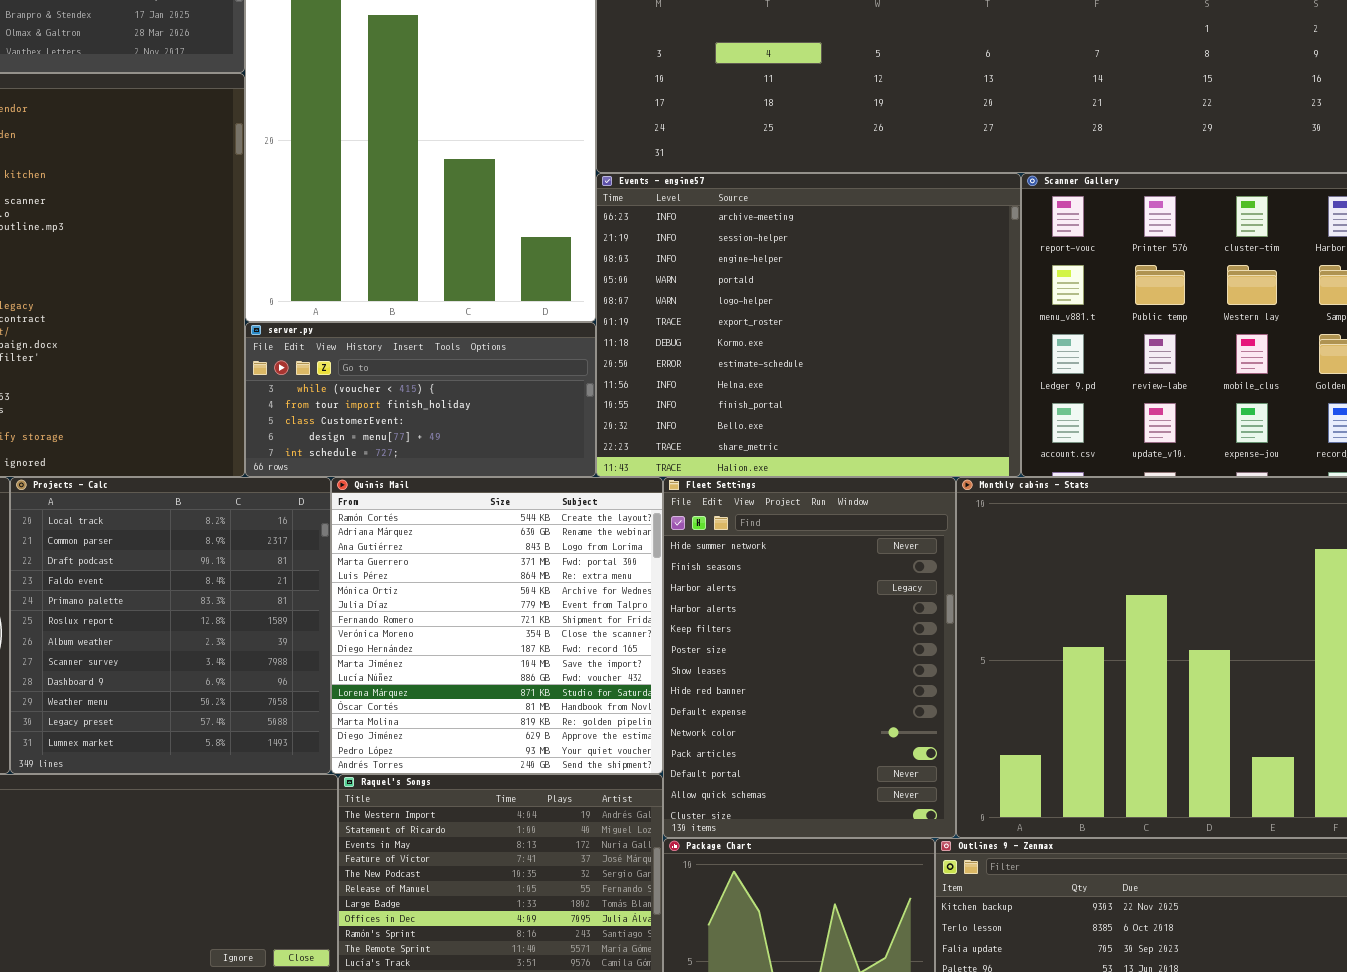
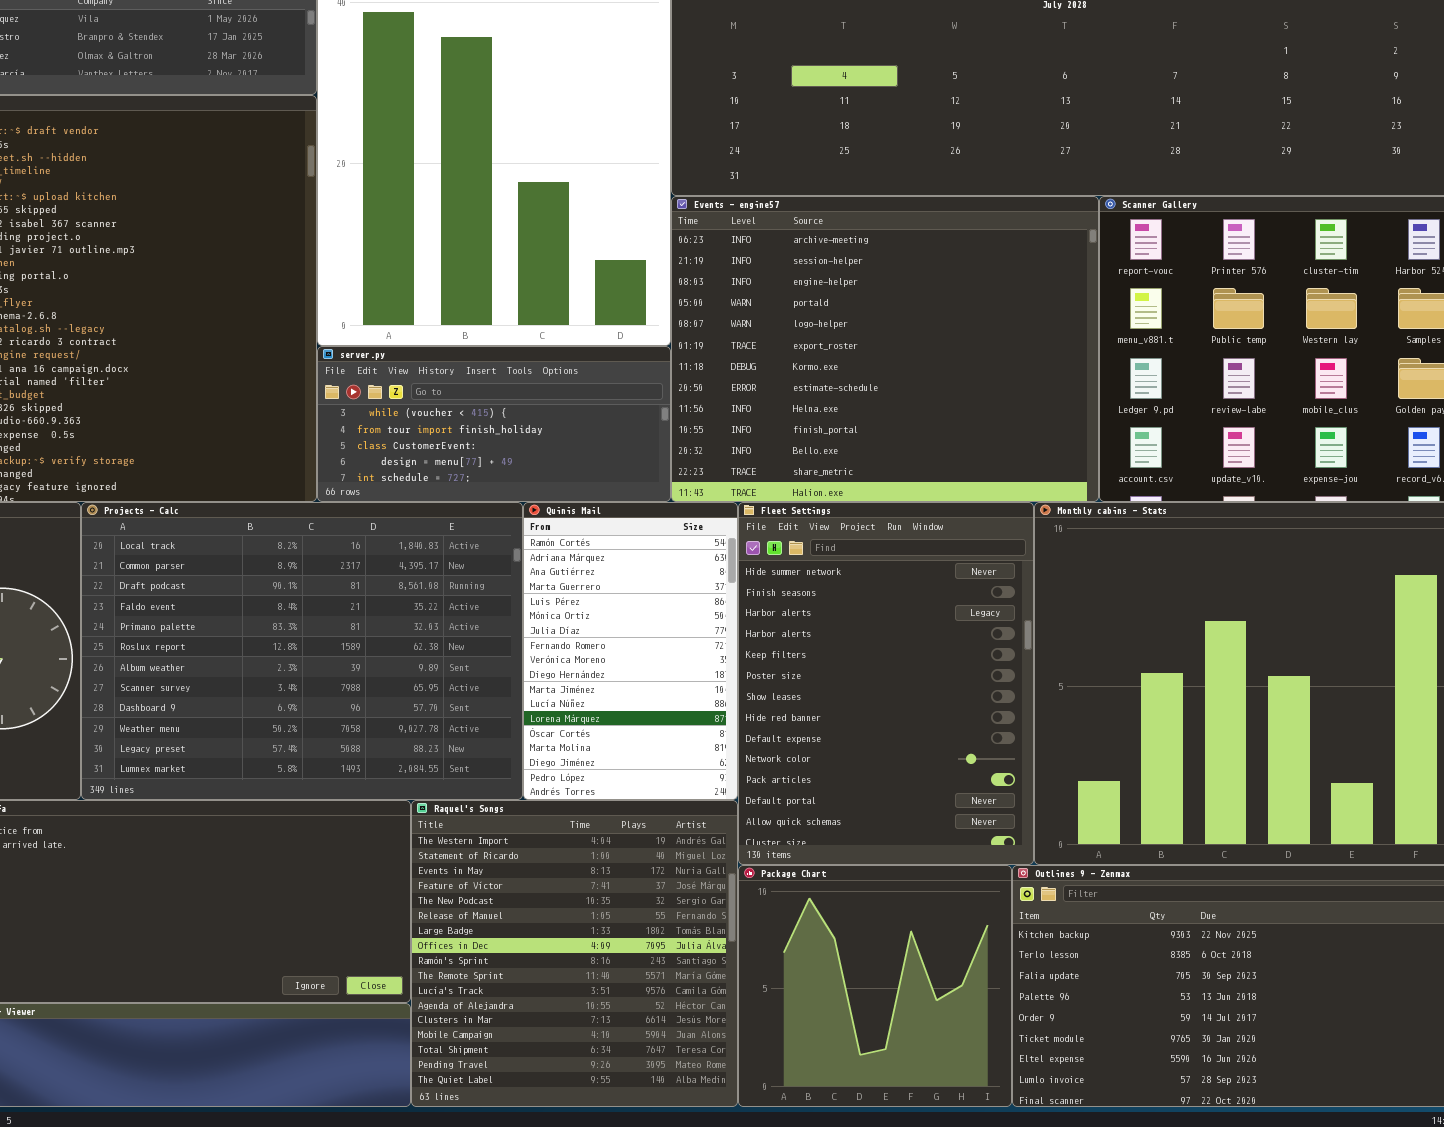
Projects - Calc: [10,477,331,774] -> [81,502,523,800], resized
Quinis Mail: [331,477,663,774] -> [523,502,738,800], resized

